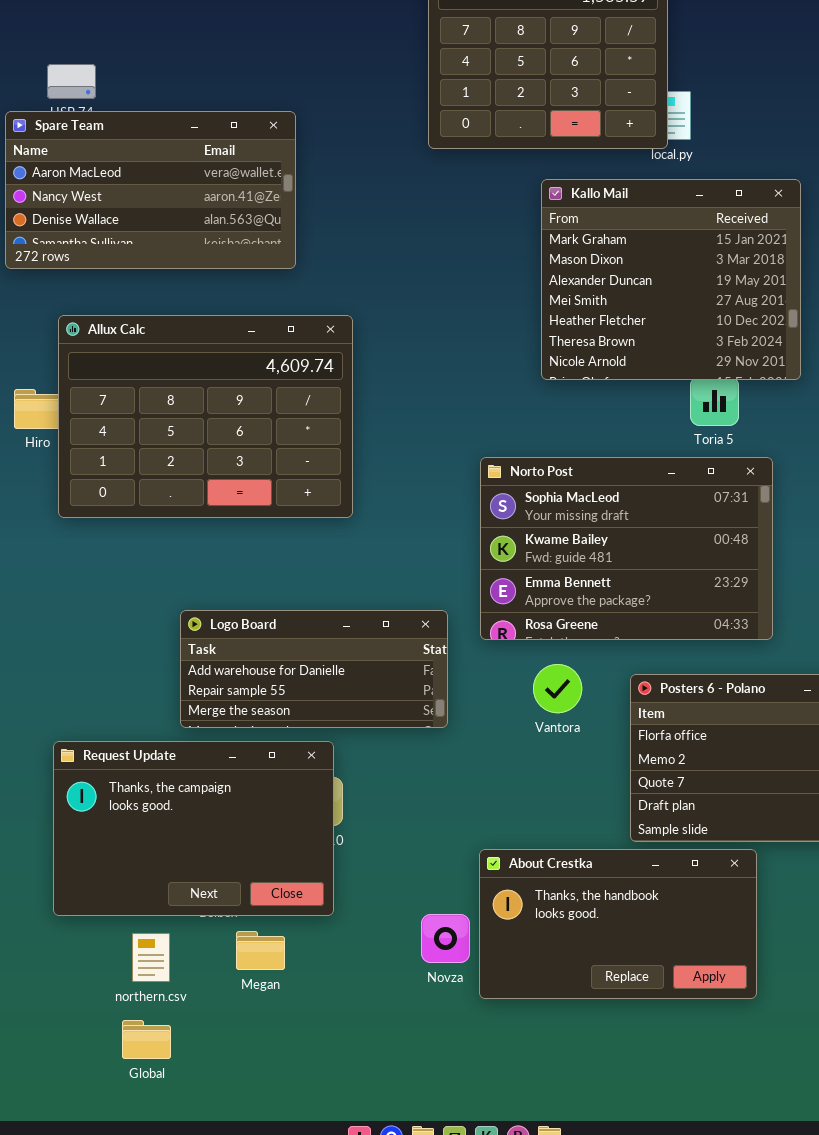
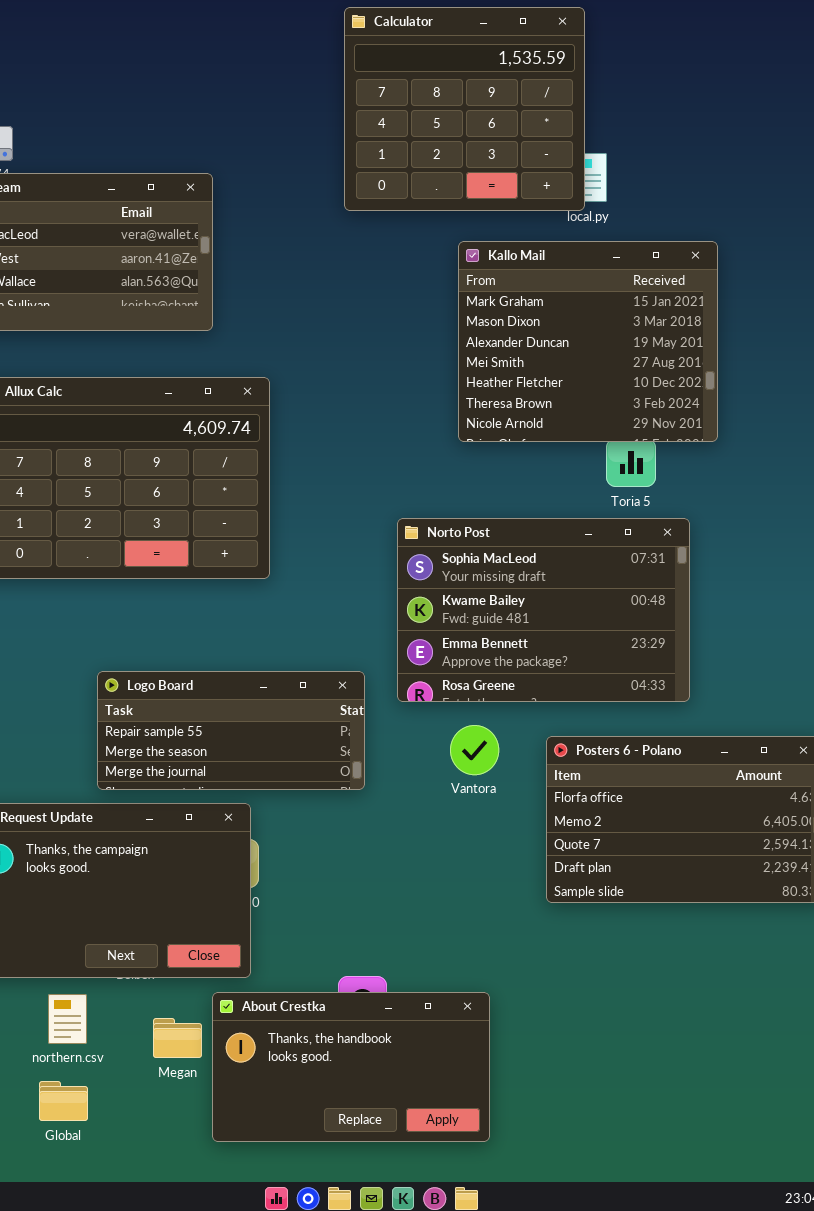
Logo Board: [180,610,448,728] -> [97,671,365,790], scrolled down 1 row
About Crestka: [479,849,757,999] -> [212,992,490,1142], moved
Megan: [236,931,285,970] -> [153,1018,202,1058], moved

